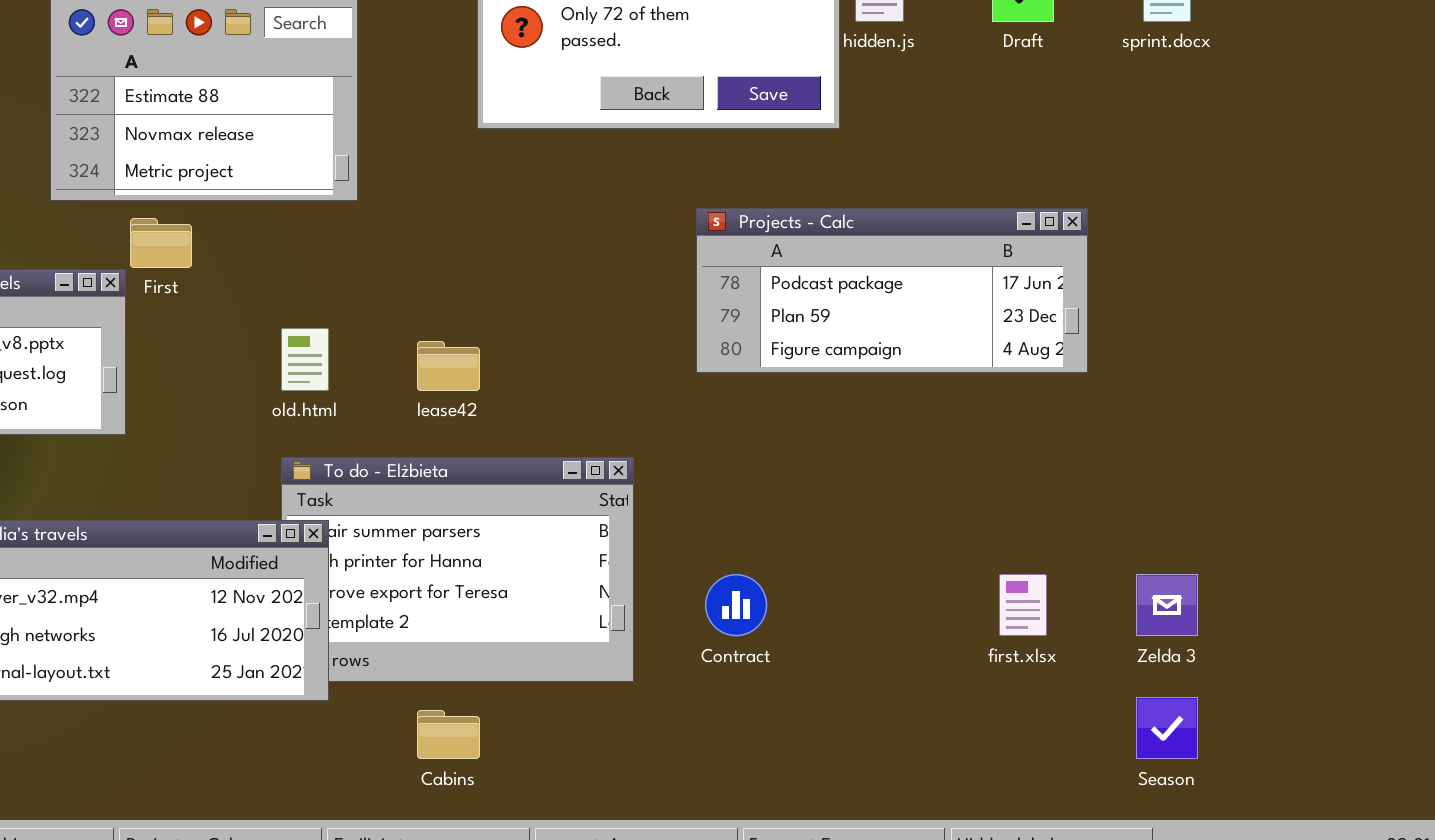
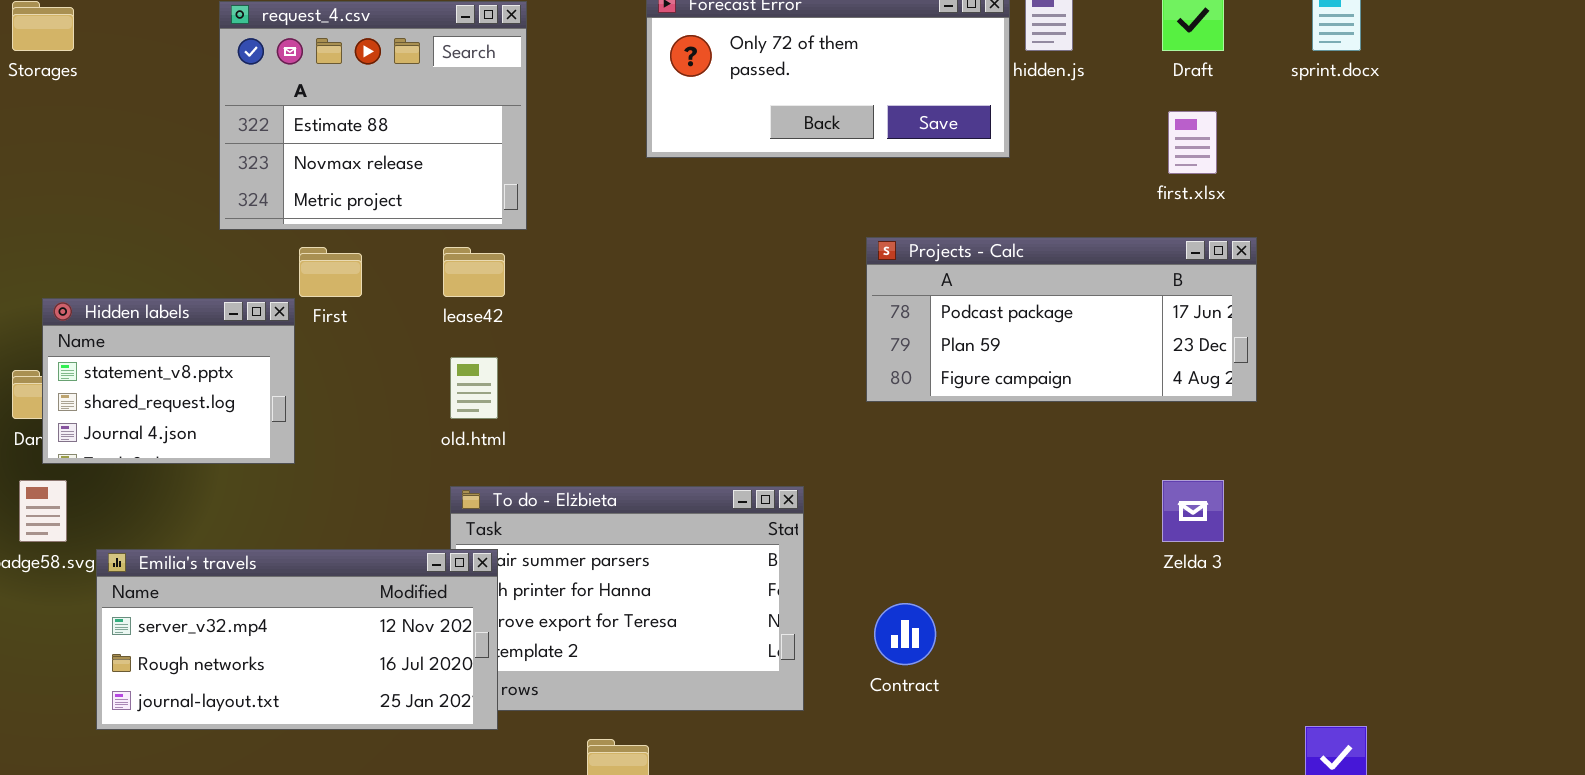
lease42: [417,341,480,391] -> [443,247,505,297], moved
first.xlsx: [999,574,1047,636] -> [1168,111,1217,174], moved
Zelda 3: [1136,574,1198,636] -> [1162,480,1224,542], moved

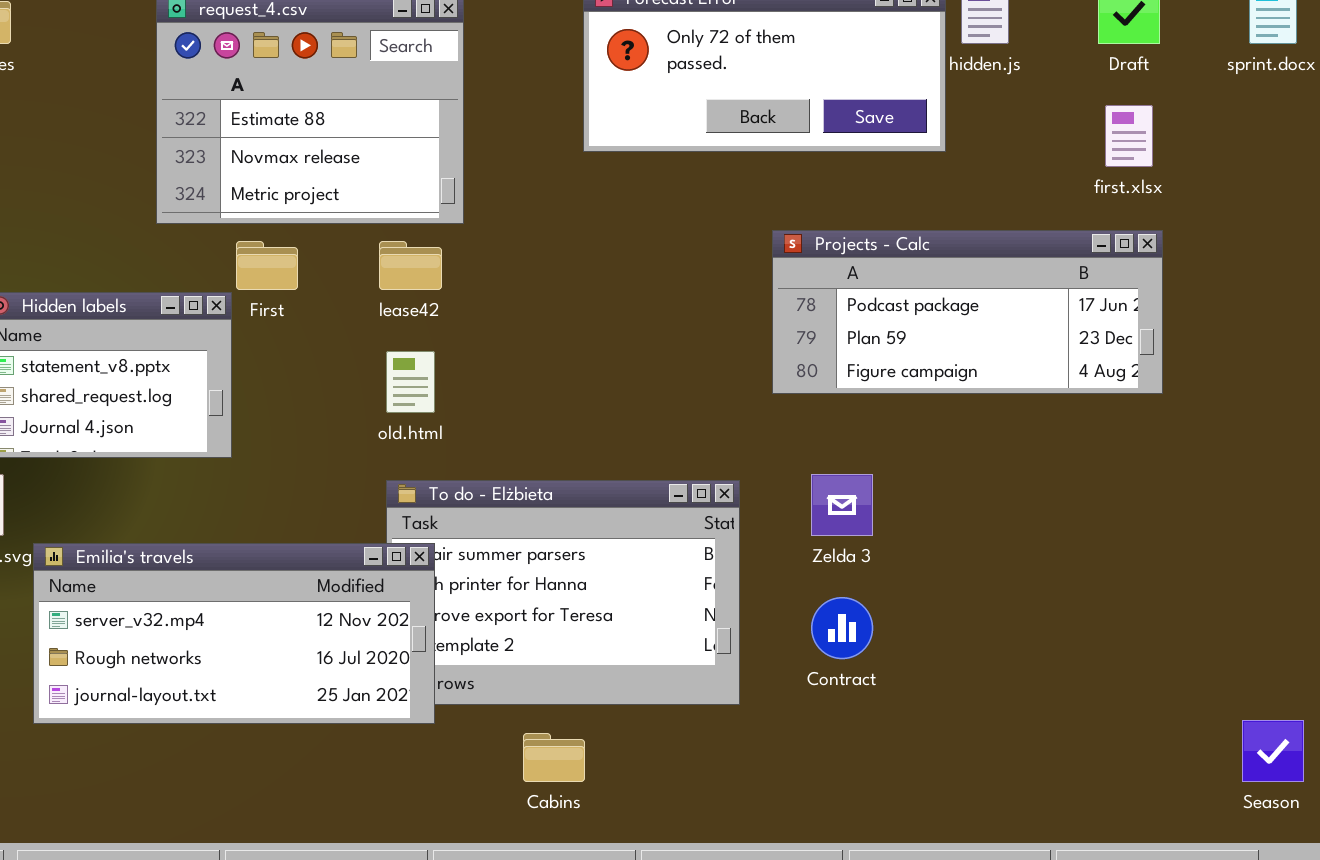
Projects - Calc: [866,237,1257,402] -> [772,230,1163,394], moved
Zelda 3: [1162,480,1224,542] -> [811,474,873,536], moved

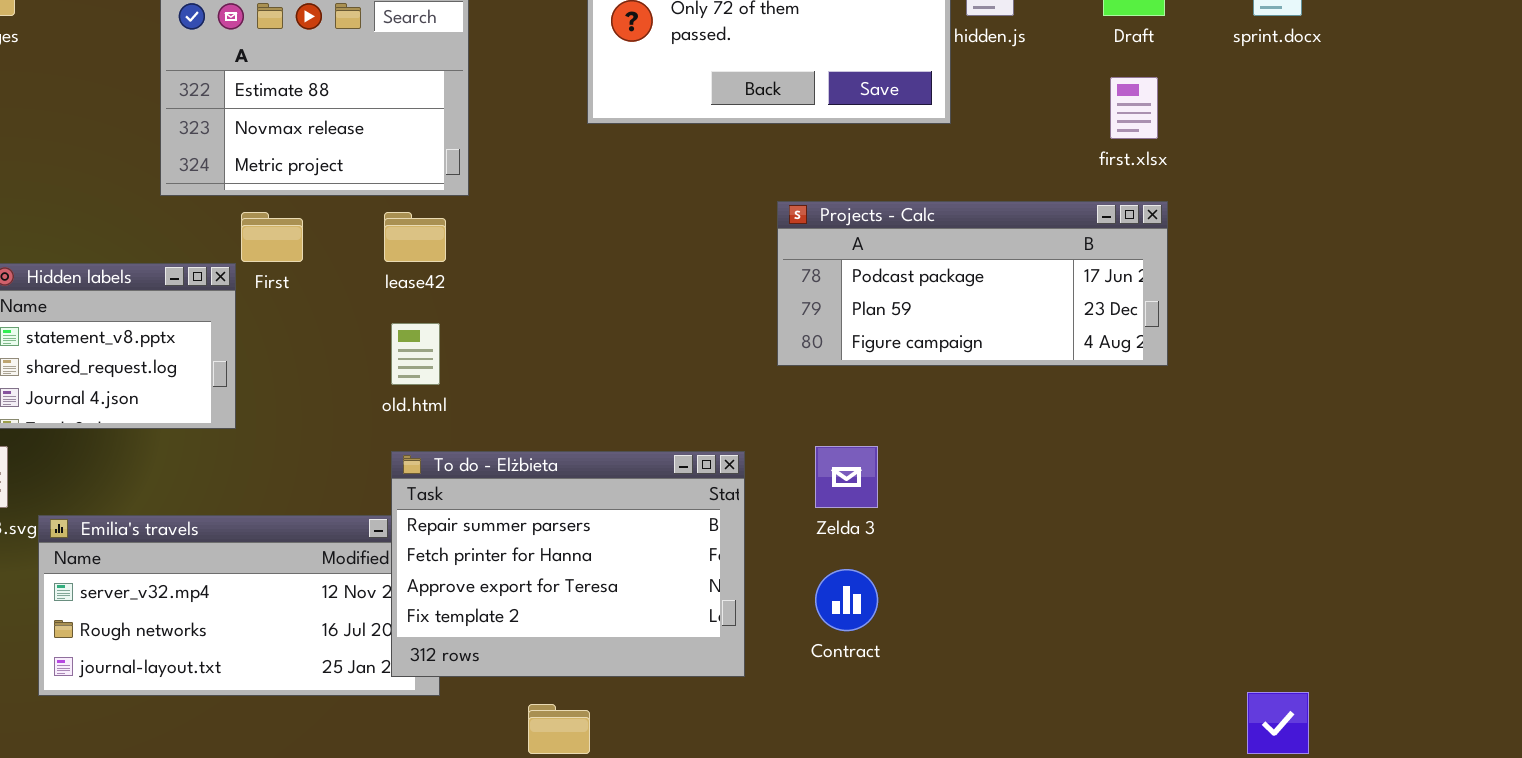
To do - Elżbieta: [386,480,740,705] -> [391,451,745,677], raised

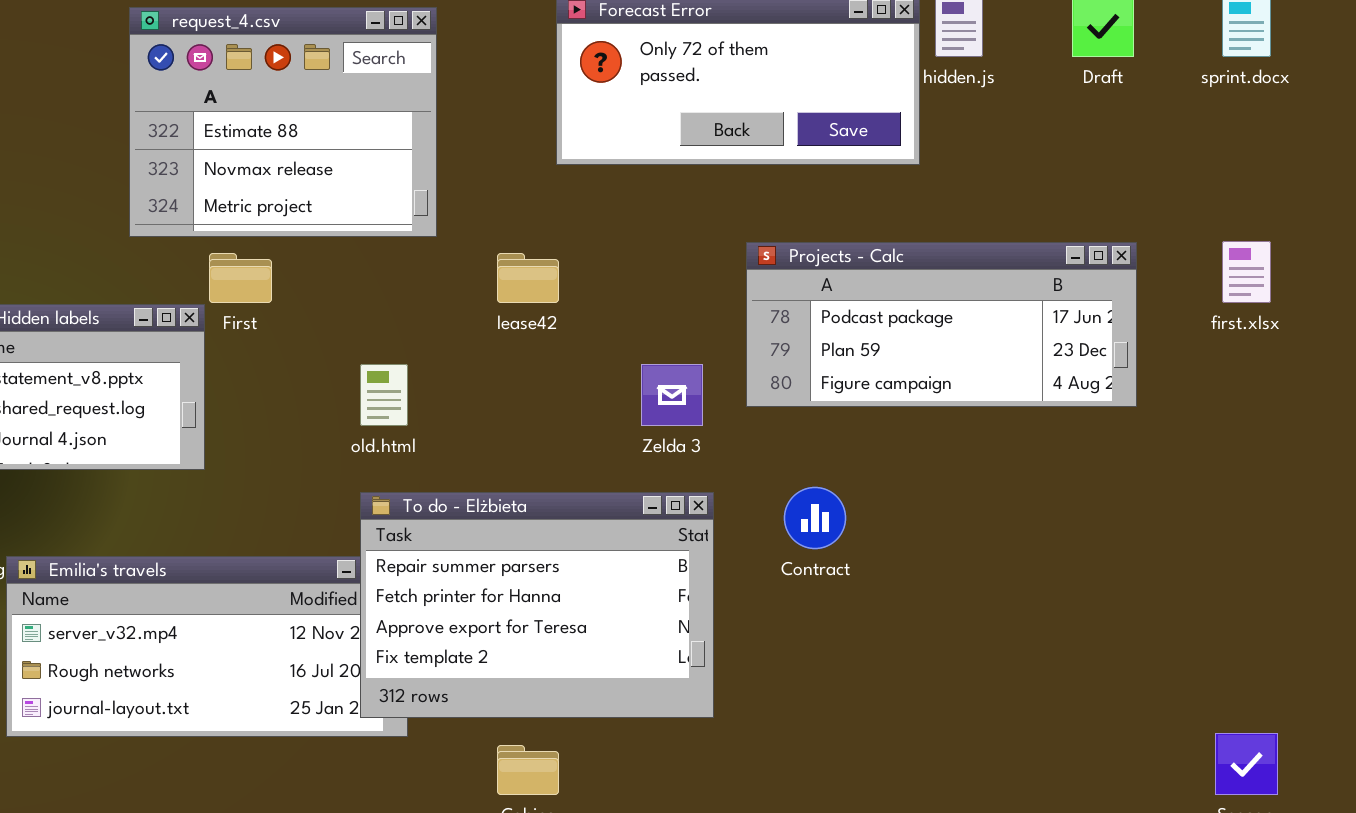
first.xlsx: [1110,77,1158,139] -> [1222,241,1271,303], moved
lease42: [384,212,446,262] -> [497,253,559,303], moved
Zelda 3: [815,446,878,508] -> [641,364,703,426], moved
Contract: [815,569,878,631] -> [784,487,846,549], moved

